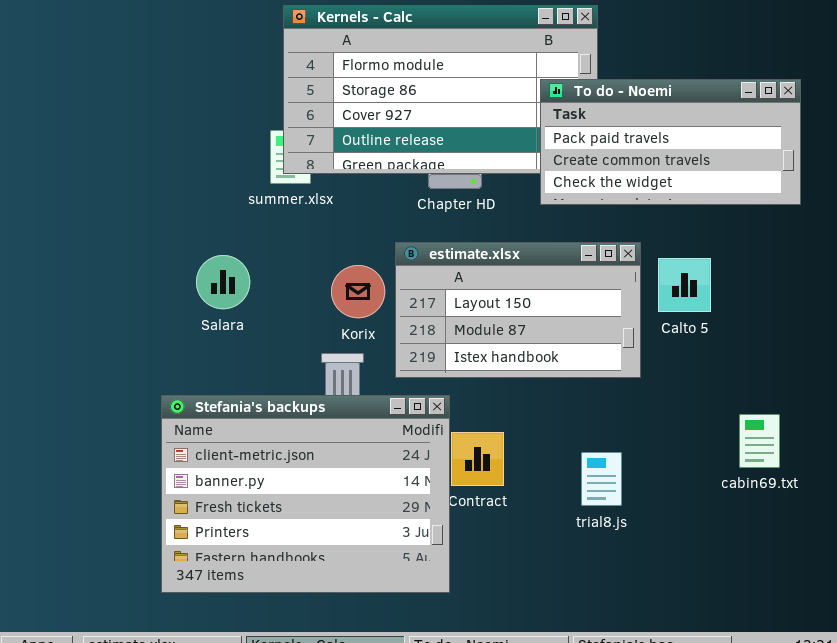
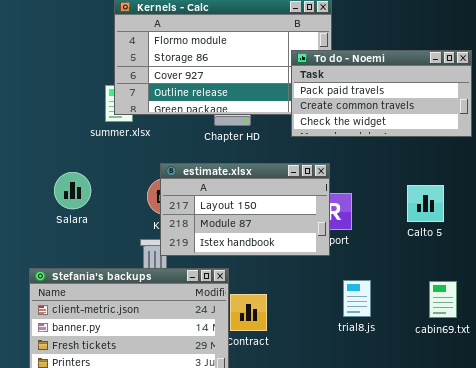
estimate.xlsx: [395,242,641,378] -> [160,163,330,256], moved
Calto 5: [658,258,711,312] -> [407,185,444,222], moved
trial8.js: [581,452,622,506] -> [343,280,371,317], moved

